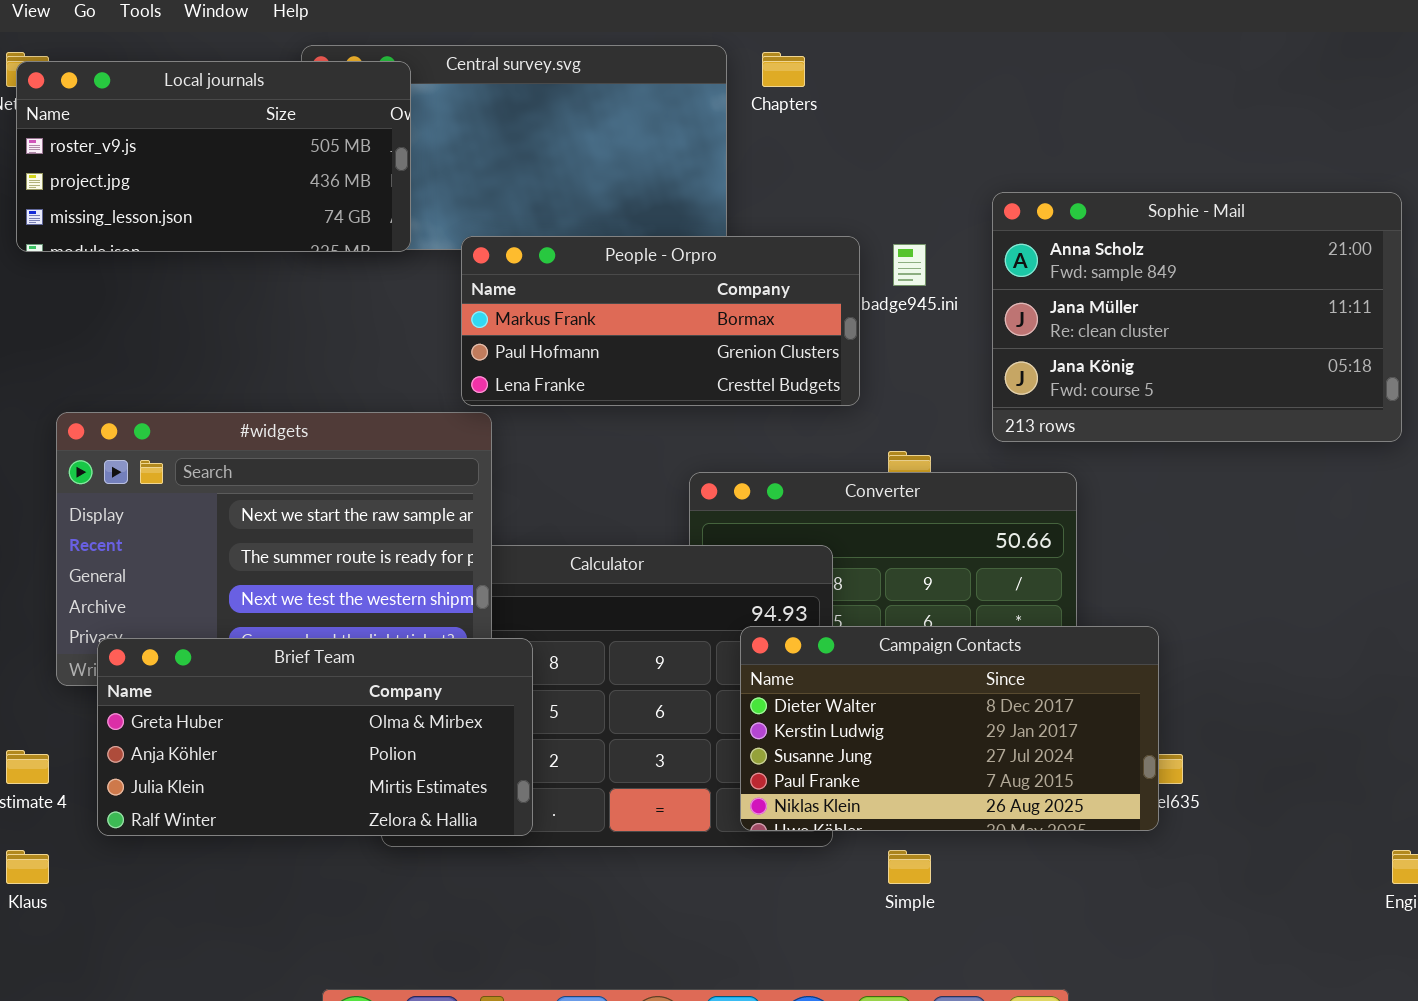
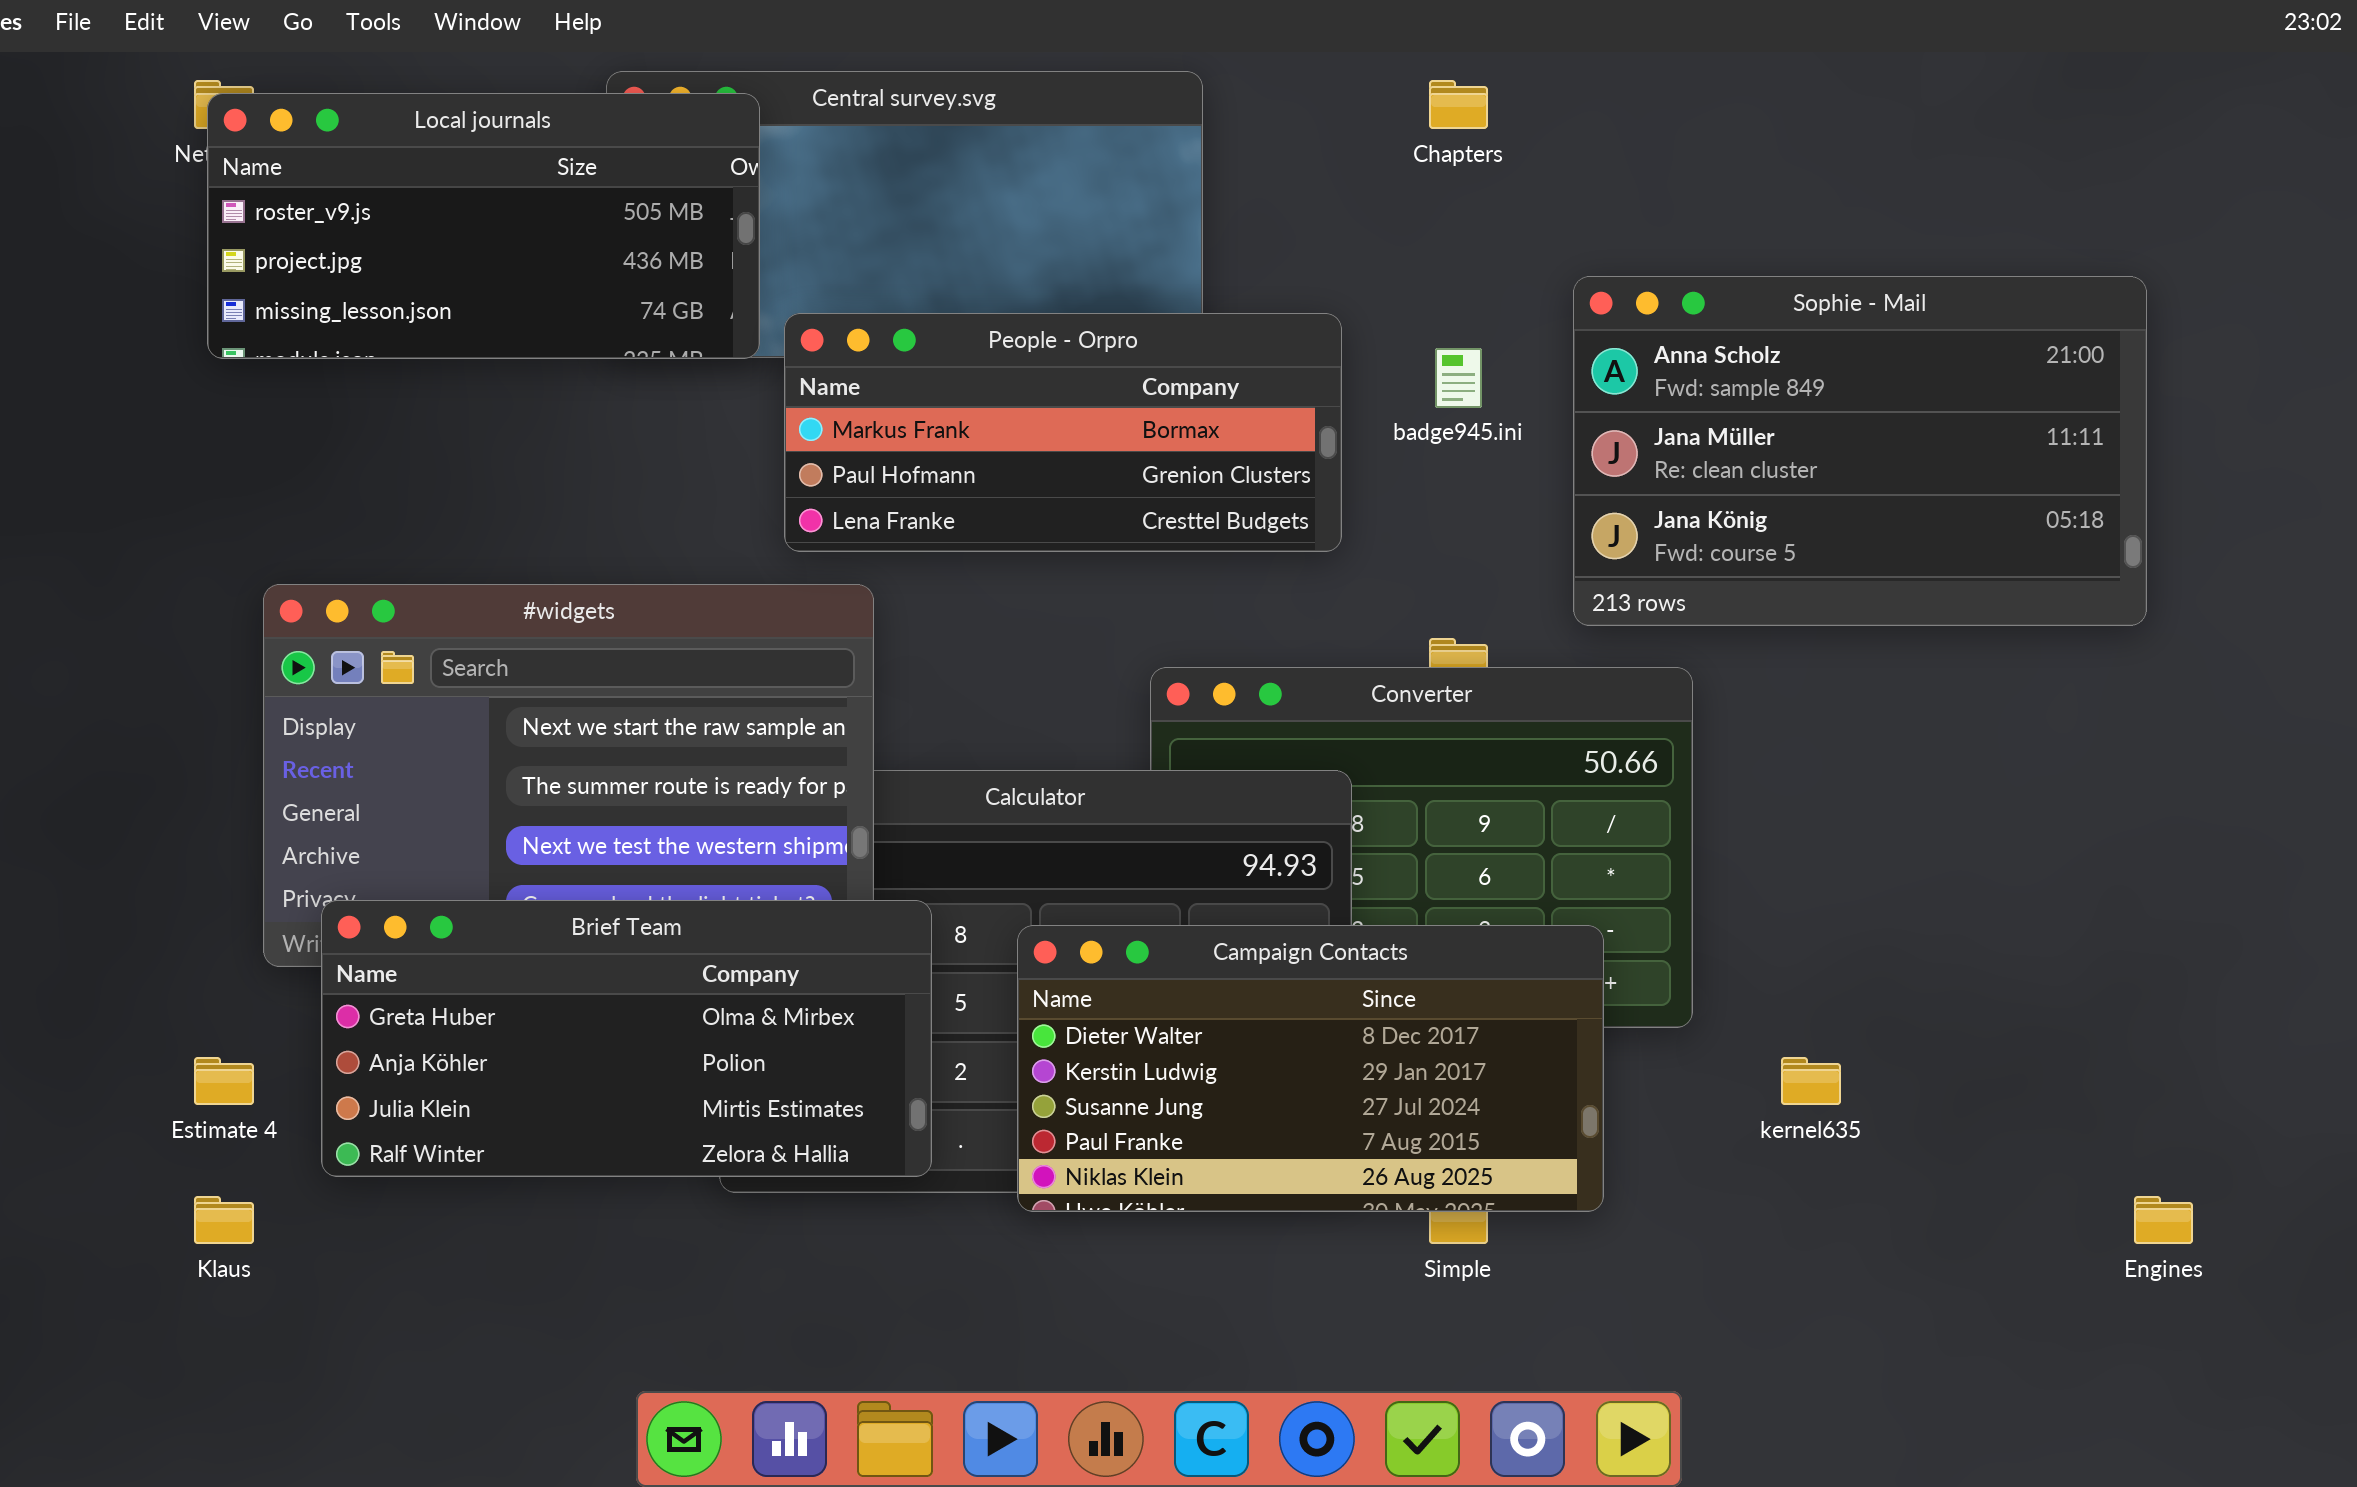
Chapters: [762,52,805,87] -> [1429,80,1488,129], moved
People - Orpro: [461,236,860,406] -> [784,313,1342,552], moved
Campaign Contacts: [740,626,1159,831] -> [1017,925,1604,1212], moved

